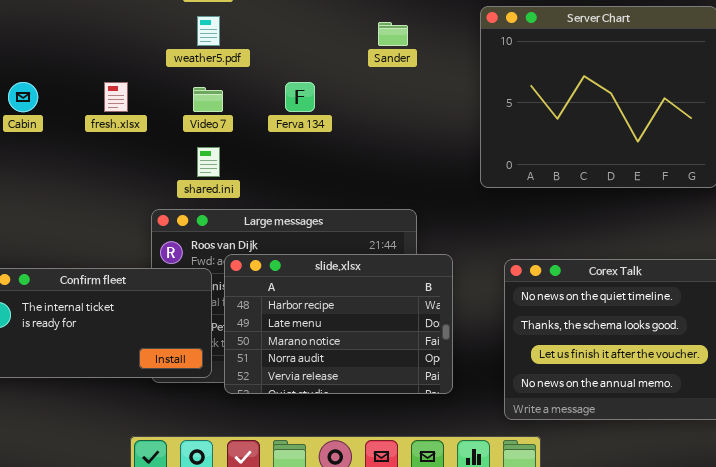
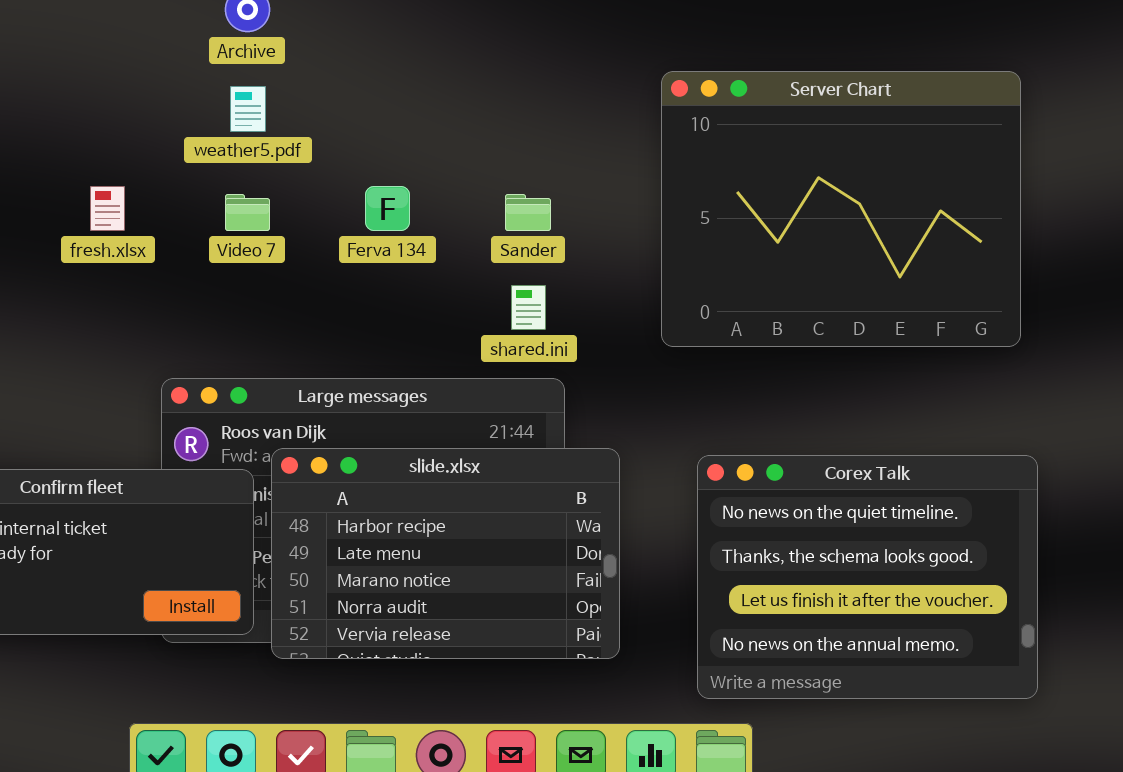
Sander: [378,22,408,46] -> [505,194,551,231], moved
shared.ini: [197,147,220,177] -> [511,285,546,330], moved

